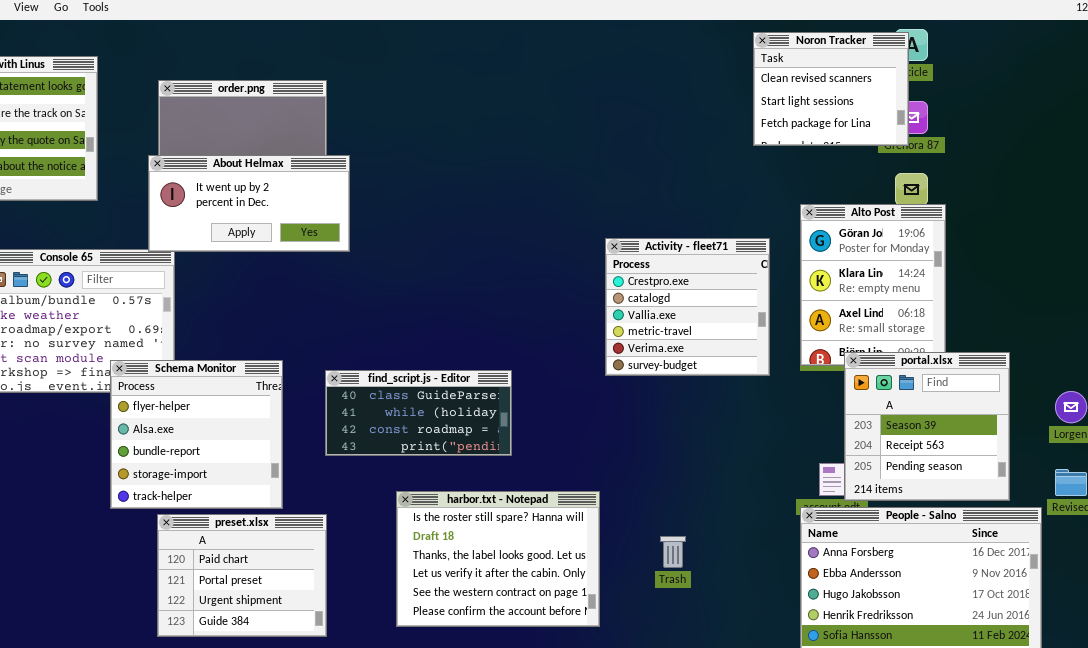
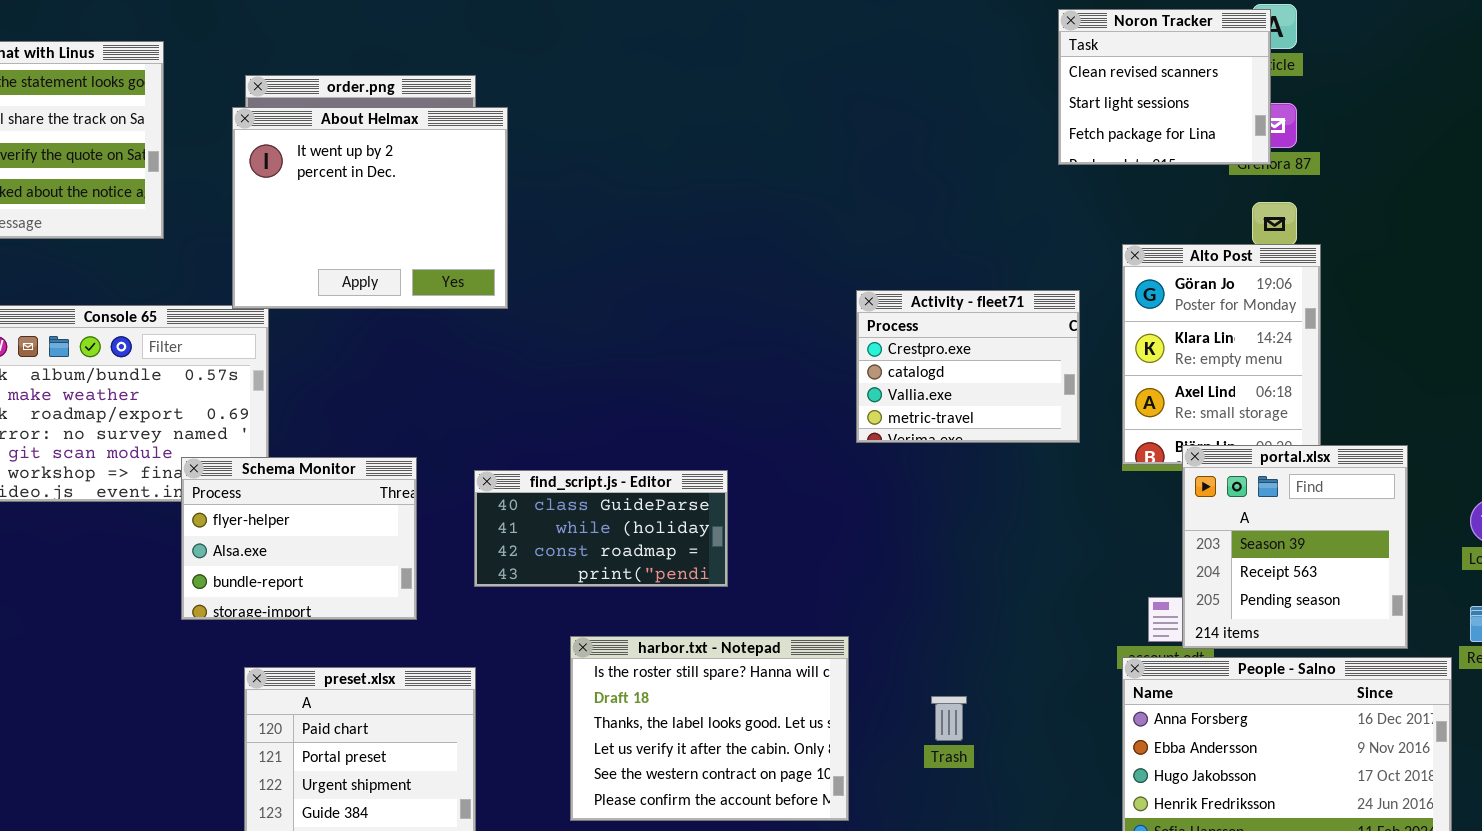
About Helmax: [148,155,350,252] -> [232,107,508,309], resized
Activity - fleet71: [605,238,770,376] -> [856,290,1080,443], resized
Schema Monitor: [110,360,283,509] -> [181,457,417,620], resized

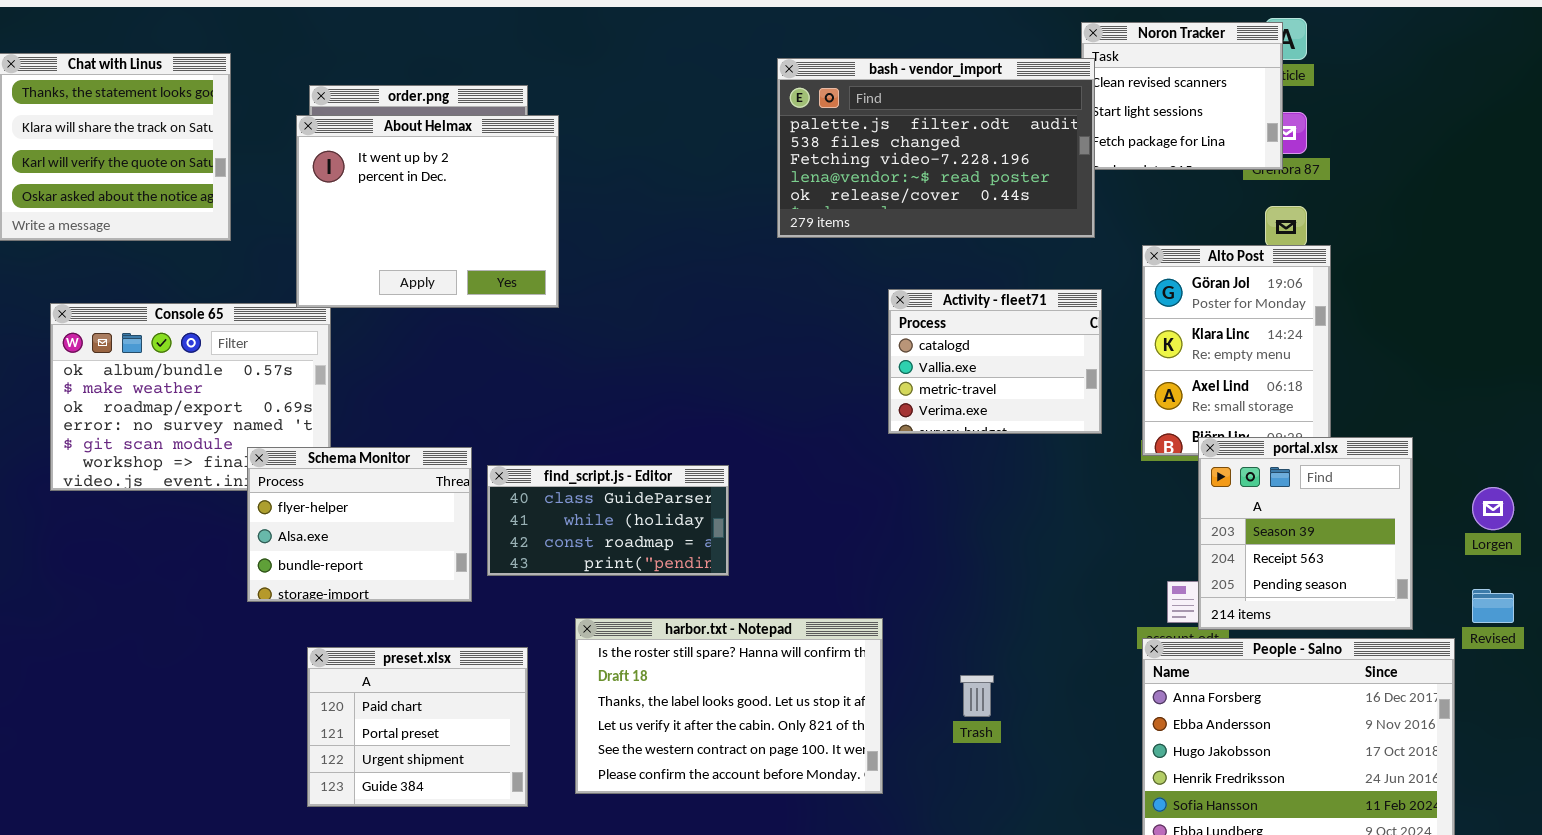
bash - vendor_import: none -> [777,58,1095,238], opened
Activity - fleet71: [856,290,1080,443] -> [888,289,1102,434], scrolled down 1 row
find_script.js - Editor: [474,470,728,587] -> [487,465,729,576], moved
harbor.txt - Notepad: [570,636,849,821] -> [575,618,883,794], resized

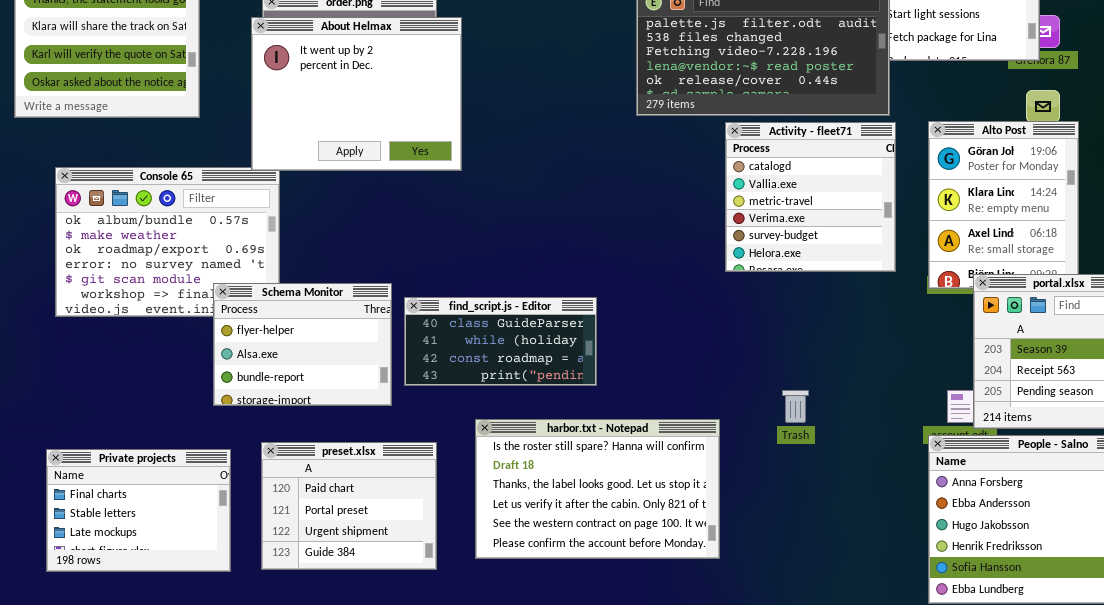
Activity - fleet71: [888,289,1102,434] -> [725,122,896,272], resized
Private projects: none -> [46,449,231,572], opened
Trash: [960,675,994,717] -> [782,390,809,423], moved

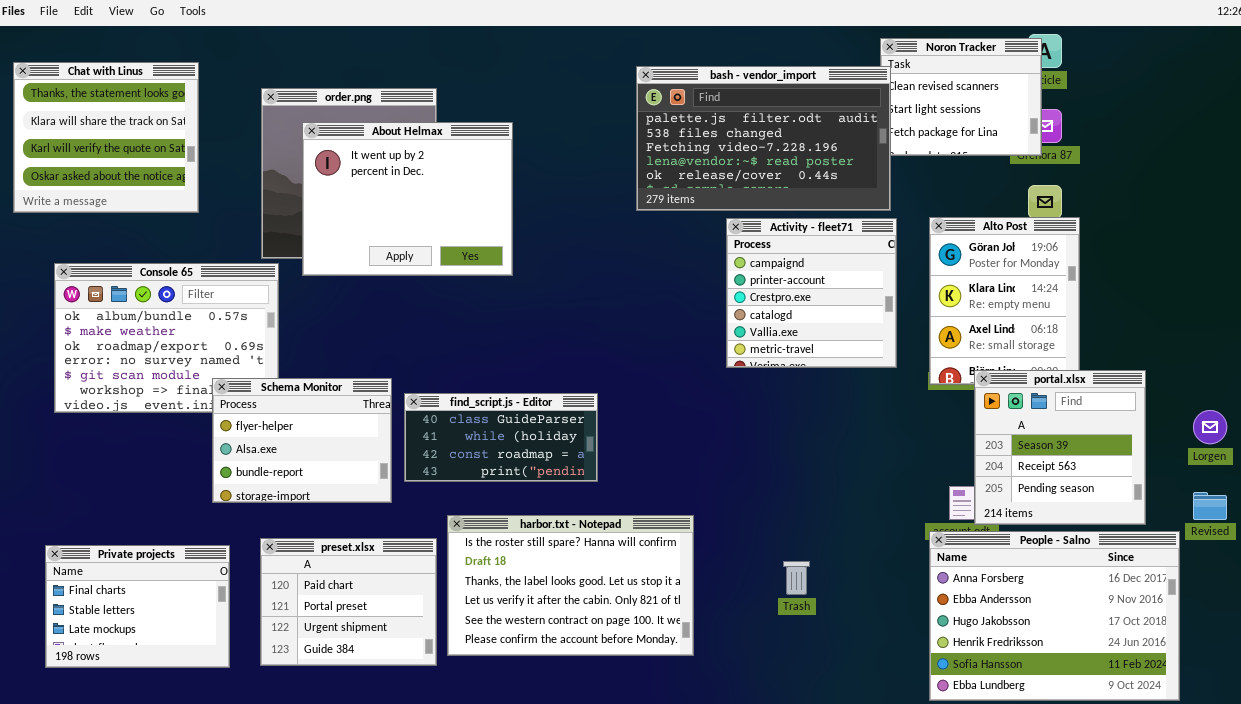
About Helmax: [251,17,462,171] -> [302,122,513,276], moved
Activity - fleet71: [725,122,896,272] -> [726,218,897,368], scrolled up 3 rows
Trash: [782,390,809,423] -> [783,561,810,595], moved
harbor.txt - Notepad: [475,419,720,559] -> [447,515,694,656], moved

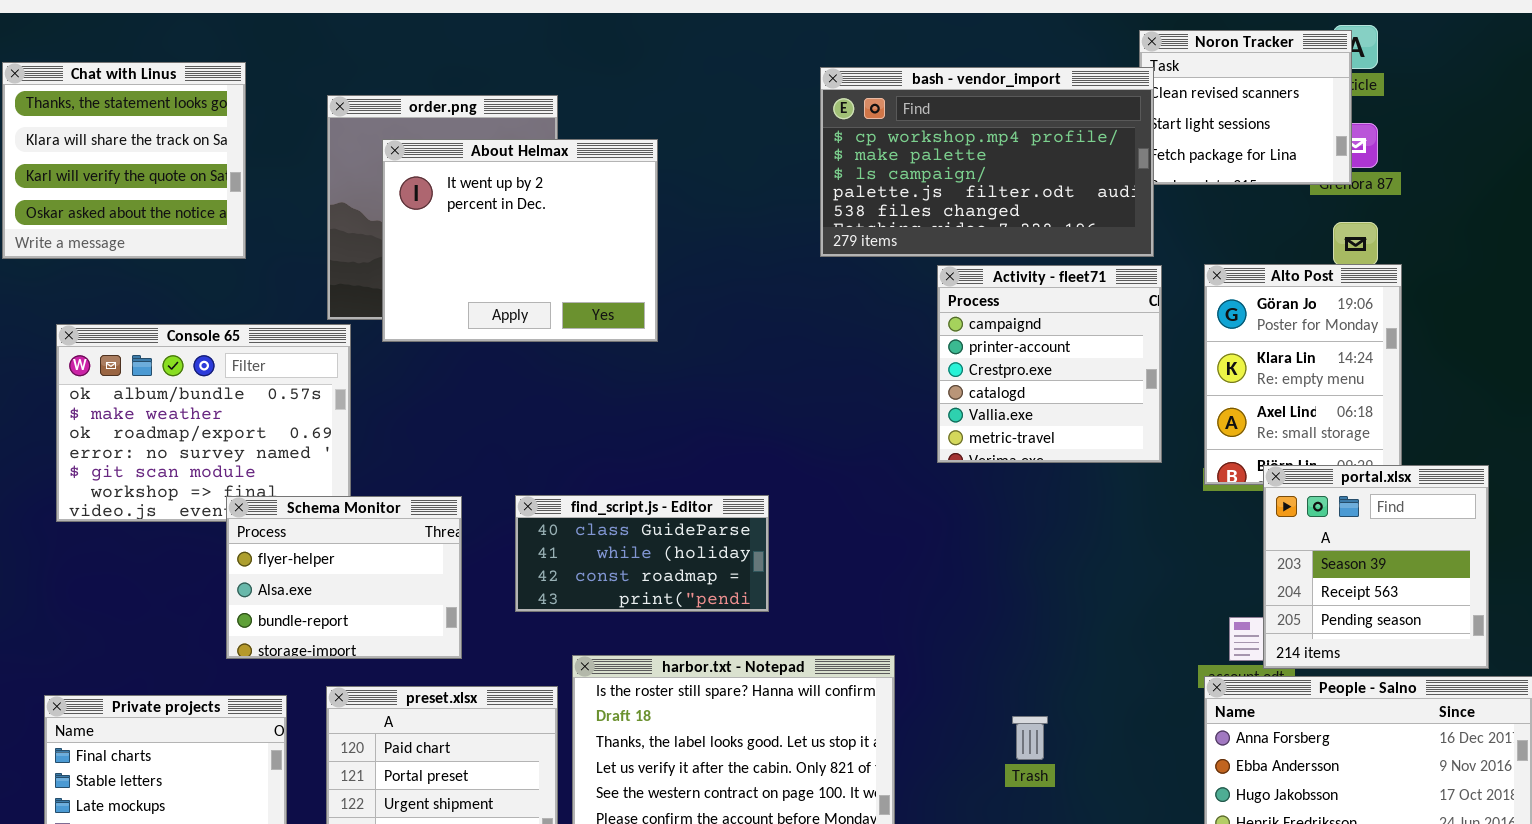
bash - vendor_import: [636,66,891,211] -> [820,67,1154,257], scrolled up 3 rows
Schema Monitor: [212,378,392,503] -> [226,496,462,659], moved

